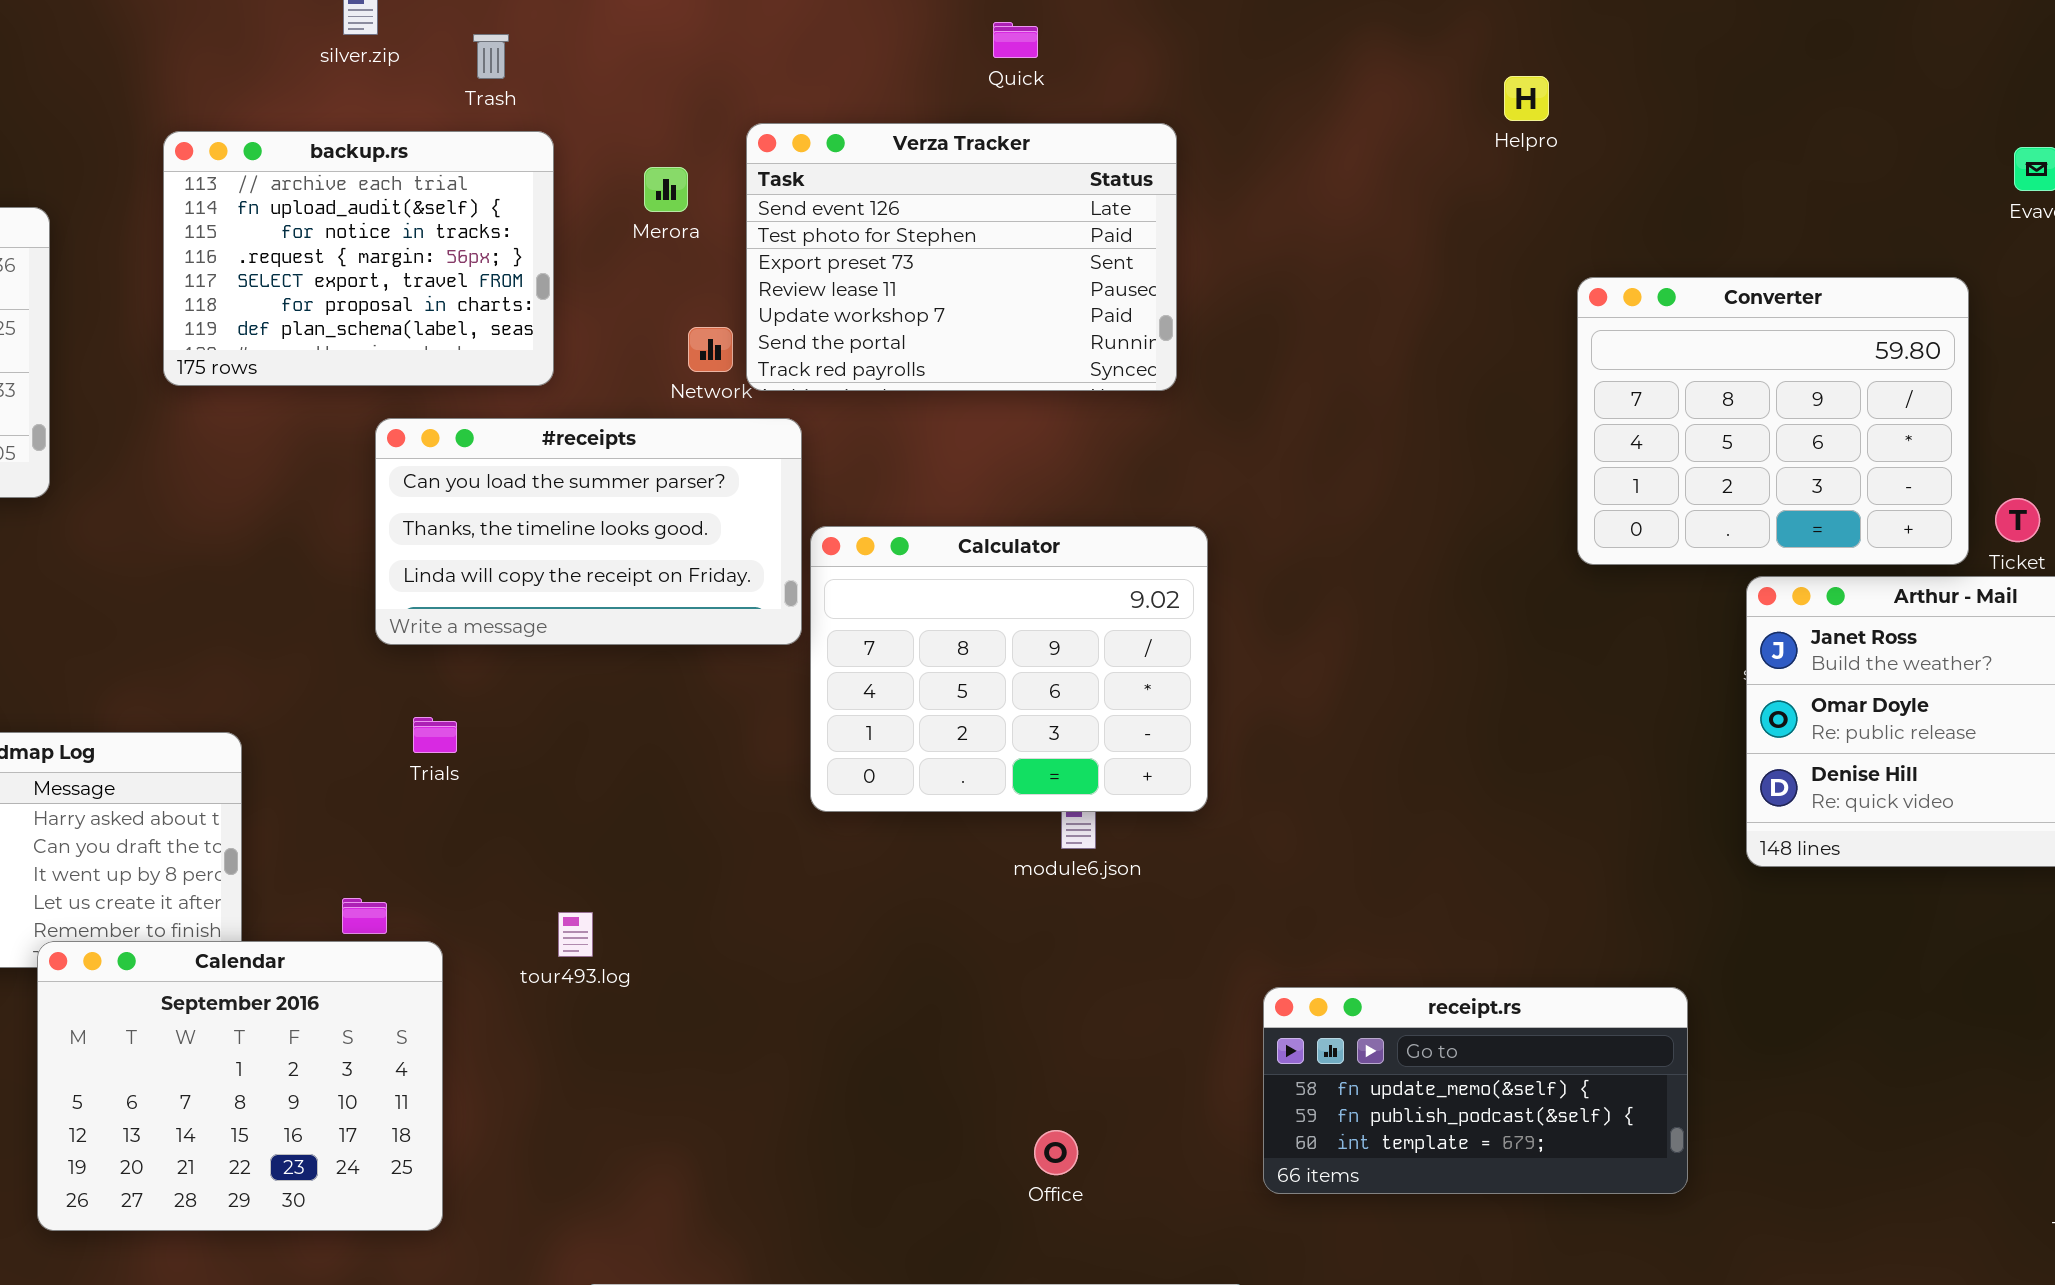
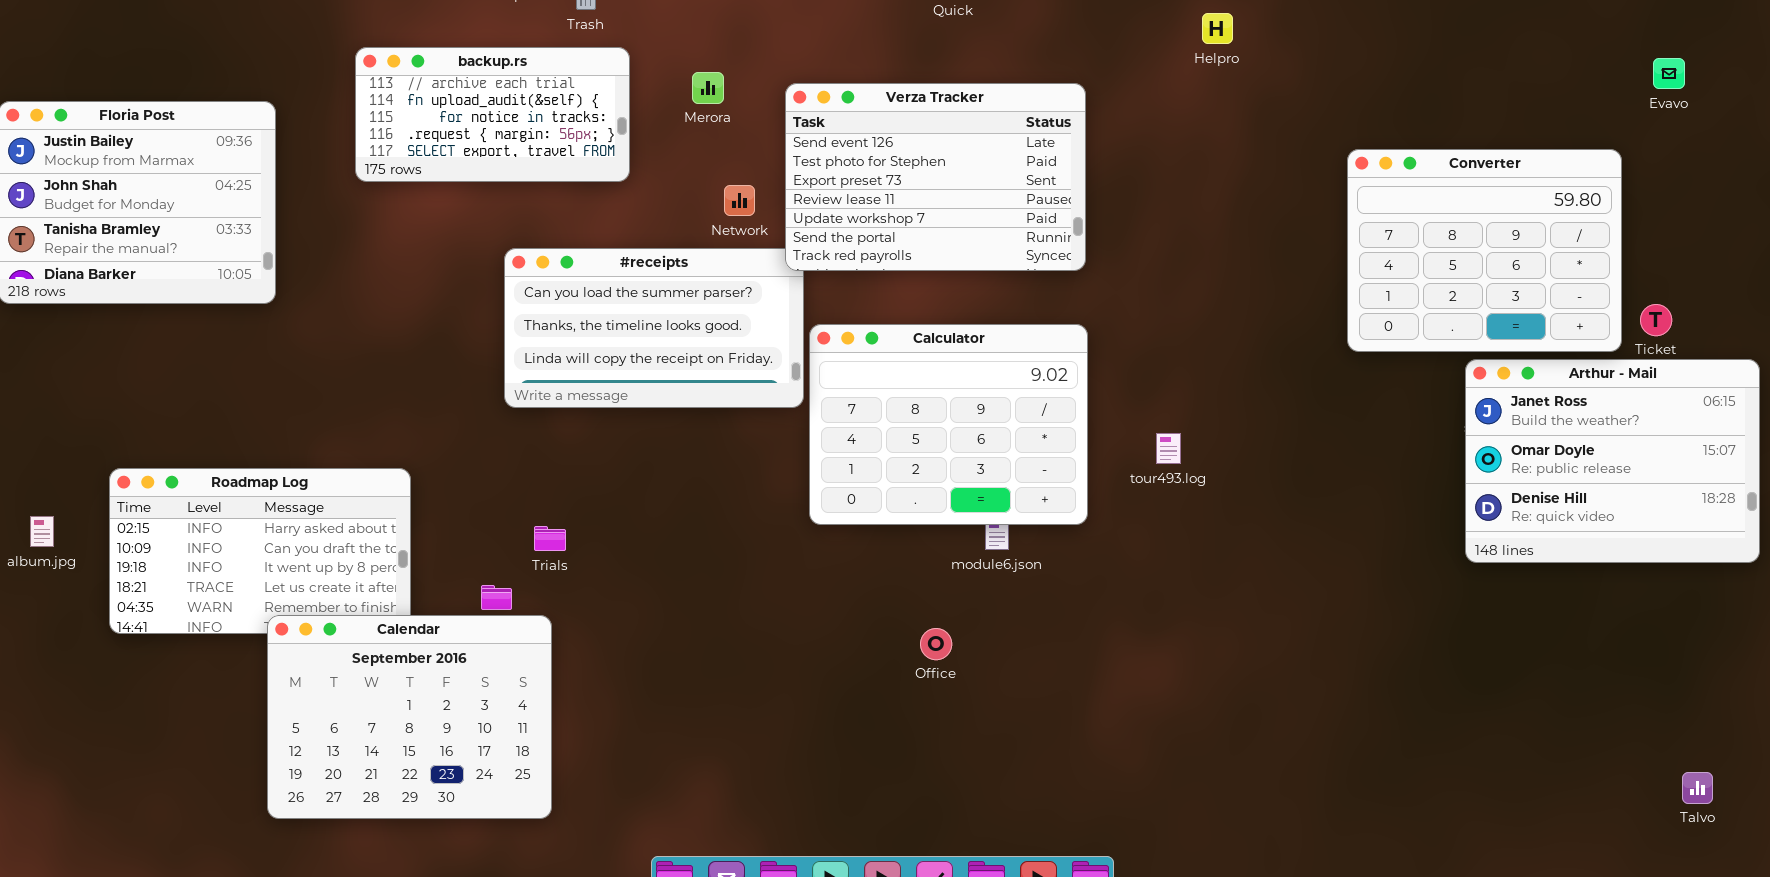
Helpro: [1504,76,1549,121] -> [1202,13,1233,44], moved
Verza Tracker: [746,123,1177,391] -> [785,83,1086,271], moved
backup.rs: [163,131,554,386] -> [355,47,630,182], resized
Trials: [413,717,457,753] -> [534,526,566,551], moved
tour493.log: [558,912,593,957] -> [1156,433,1181,464], moved
receipt.rs: [1263,987,1688,1194] -> none, closed
Office: [1034,1130,1078,1175] -> [920,628,952,660], moved

